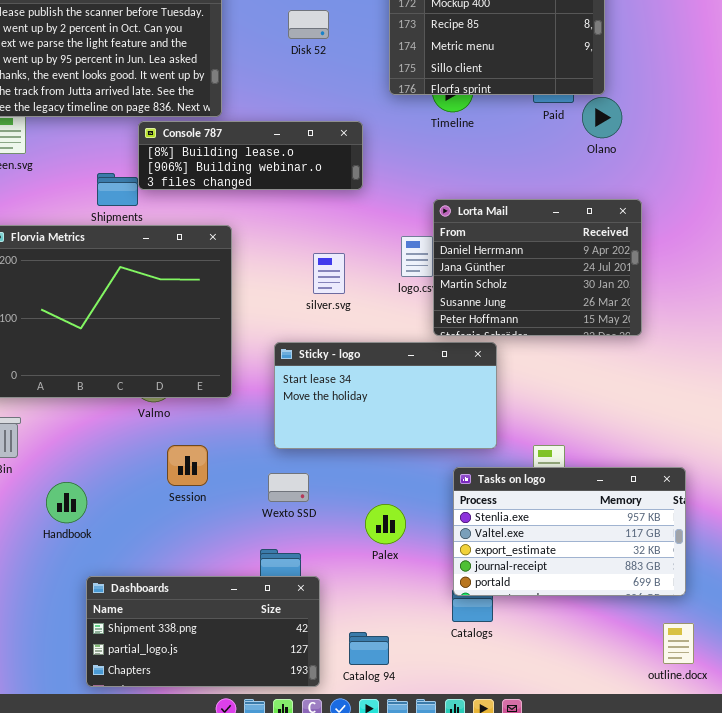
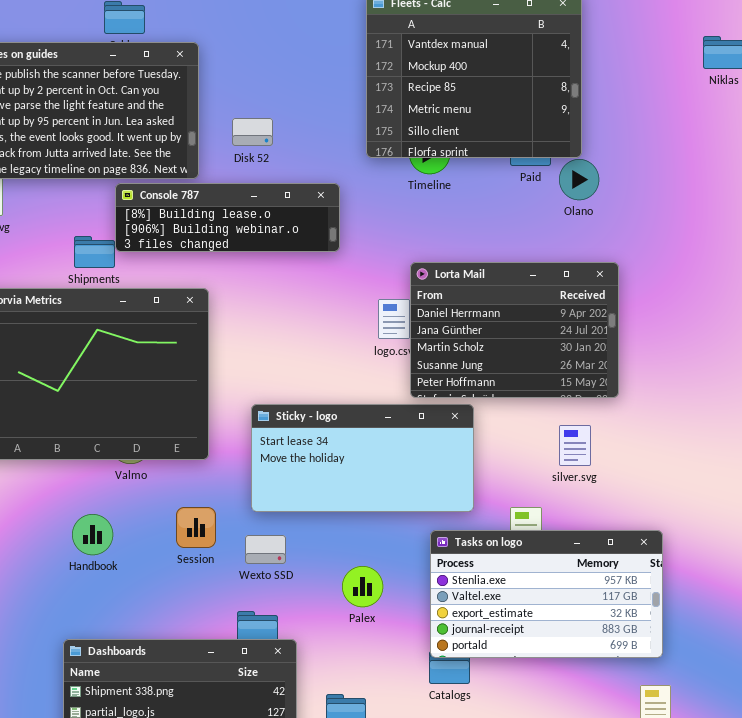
Disk 52: [288,10,329,39] -> [232,118,273,146], moved
silver.svg: [313,253,345,294] -> [559,425,591,466], moved
Session: [167,445,208,486] -> [176,507,216,548], moved
Handbook: [46,482,87,523] -> [72,514,113,555], moved

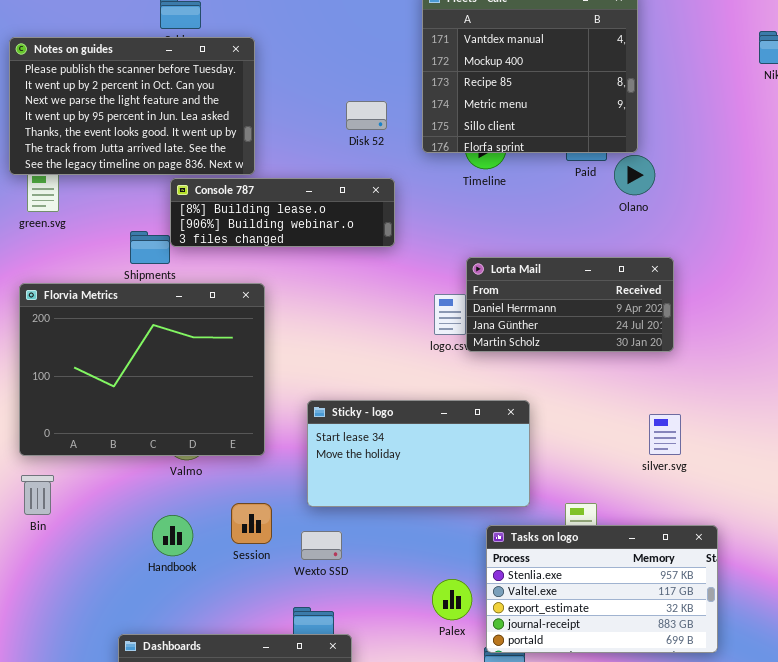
Disk 52: [232,118,273,146] -> [346,101,387,130], moved
Lorta Mail: [410,262,619,398] -> [466,257,674,352], resized
silver.svg: [559,425,591,466] -> [649,414,681,455], moved
Handbook: [72,514,113,555] -> [152,515,193,556], moved
Palex: [342,566,383,607] -> [432,579,472,620], moved

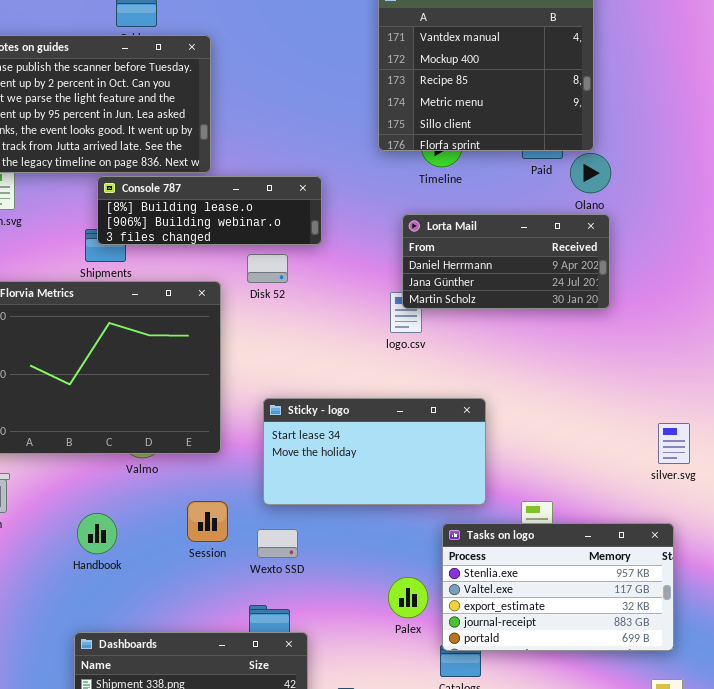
Disk 52: [346,101,387,130] -> [247,254,288,283], moved
Console 787: [170,178,395,247] -> [97,176,322,245], moved
Lorta Mail: [466,257,674,352] -> [402,214,610,309], moved
silver.svg: [649,414,681,455] -> [658,423,690,464], moved
Handbook: [152,515,193,556] -> [77,513,117,554], moved

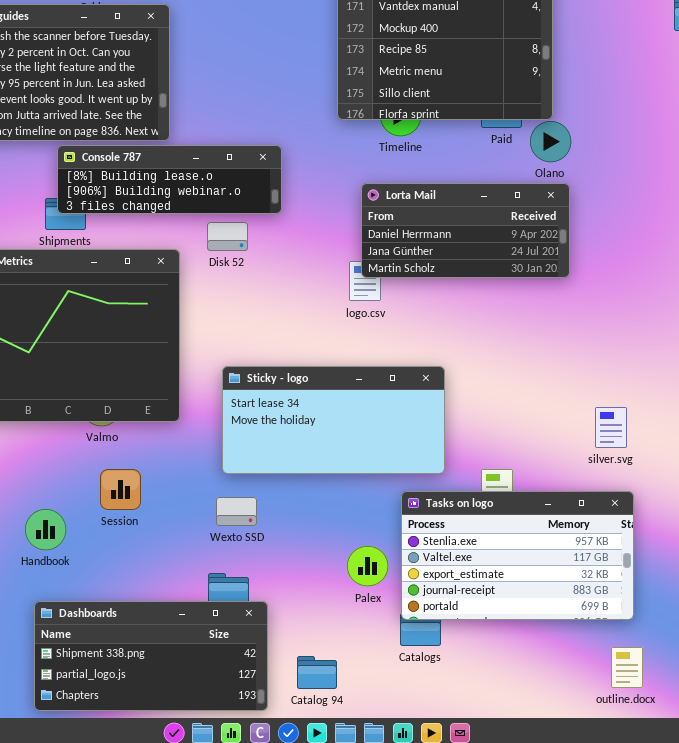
silver.svg: [658,423,690,464] -> [595,407,627,448], moved
Session: [187,501,228,542] -> [100,469,141,510], moved
Handbook: [77,513,117,554] -> [25,509,66,550], moved

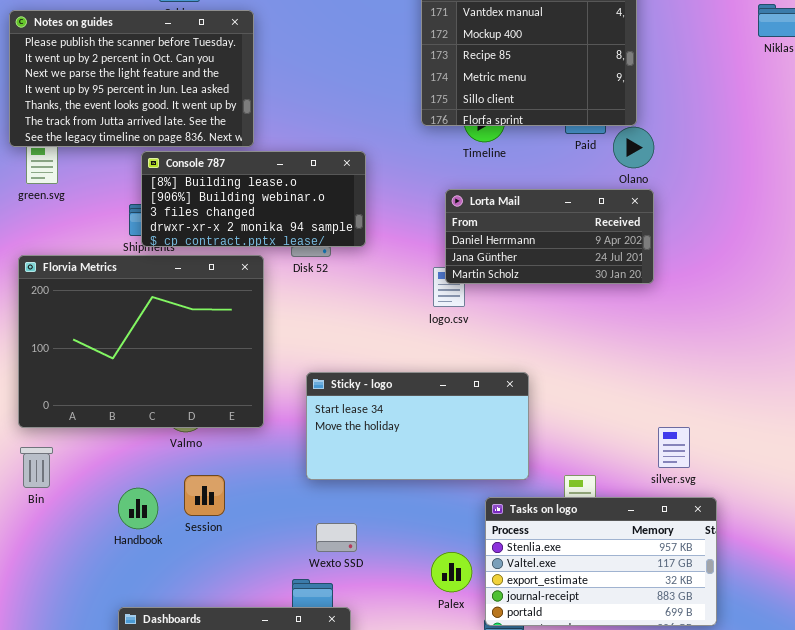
Console 787: [57,145,282,214] -> [141,151,366,247], resized
silver.svg: [595,407,627,448] -> [658,427,690,468], moved
Wexto SSD: [216,497,257,526] -> [316,523,357,552], moved
Handbook: [25,509,66,550] -> [118,488,158,529], moved

